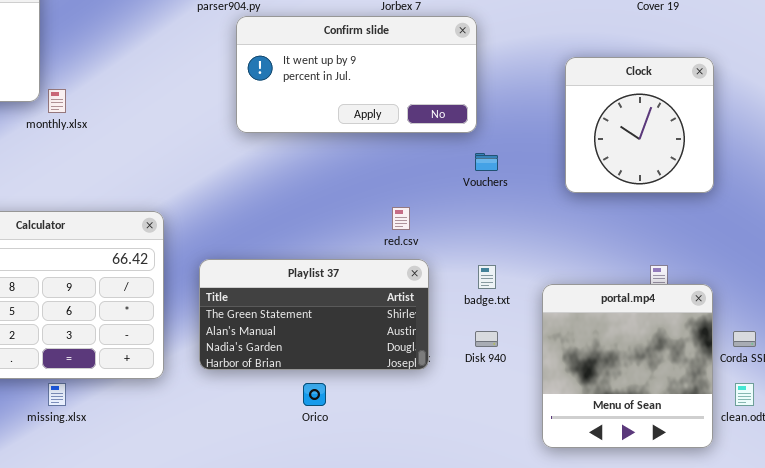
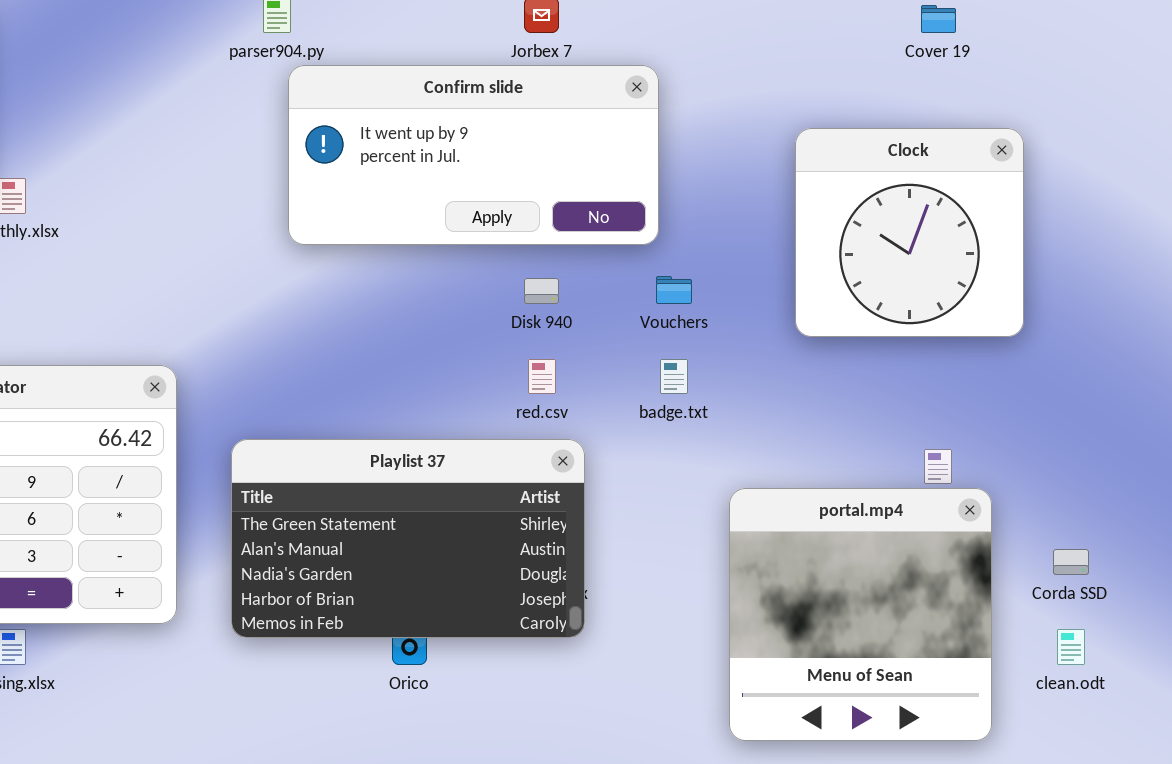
Playlist 37: [199,259,429,370] -> [231,439,585,638], resized
badge.txt: [478,265,496,289] -> [660,359,688,394], moved
portal.mp4: [542,284,713,448] -> [729,488,992,741], moved
Disk 940: [475,331,498,347] -> [524,278,559,304], moved

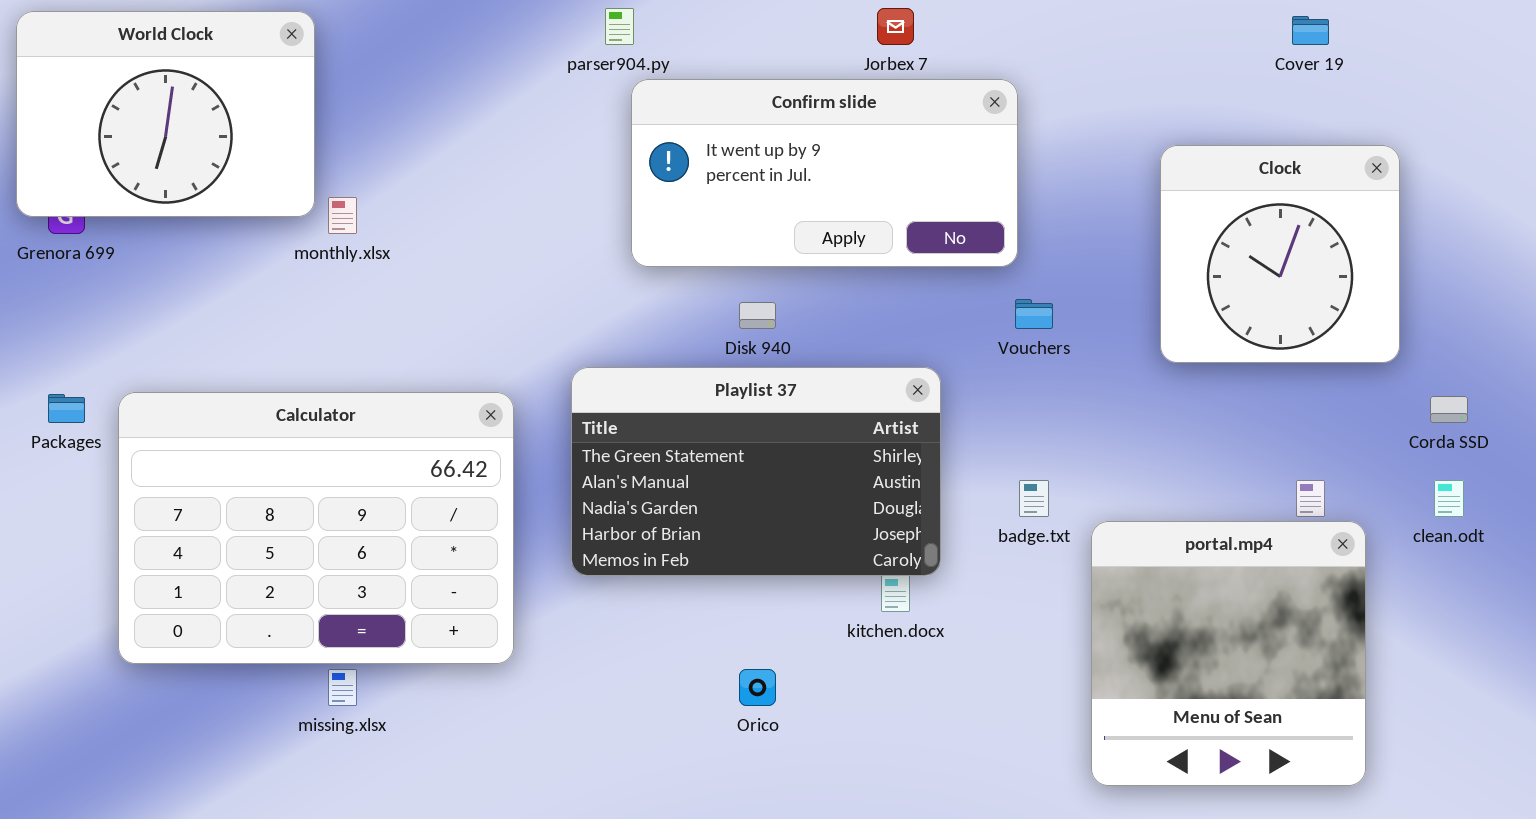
Disk 940: [524,278,559,304] -> [739,302,776,329], moved
badge.txt: [660,359,688,394] -> [1019,480,1049,517], moved
Playlist 37: [231,439,585,638] -> [571,367,941,576], moved
Corda SSD: [1053,549,1089,575] -> [1430,396,1468,423], moved
clean.odt: [1057,629,1085,665] -> [1434,480,1464,517], moved

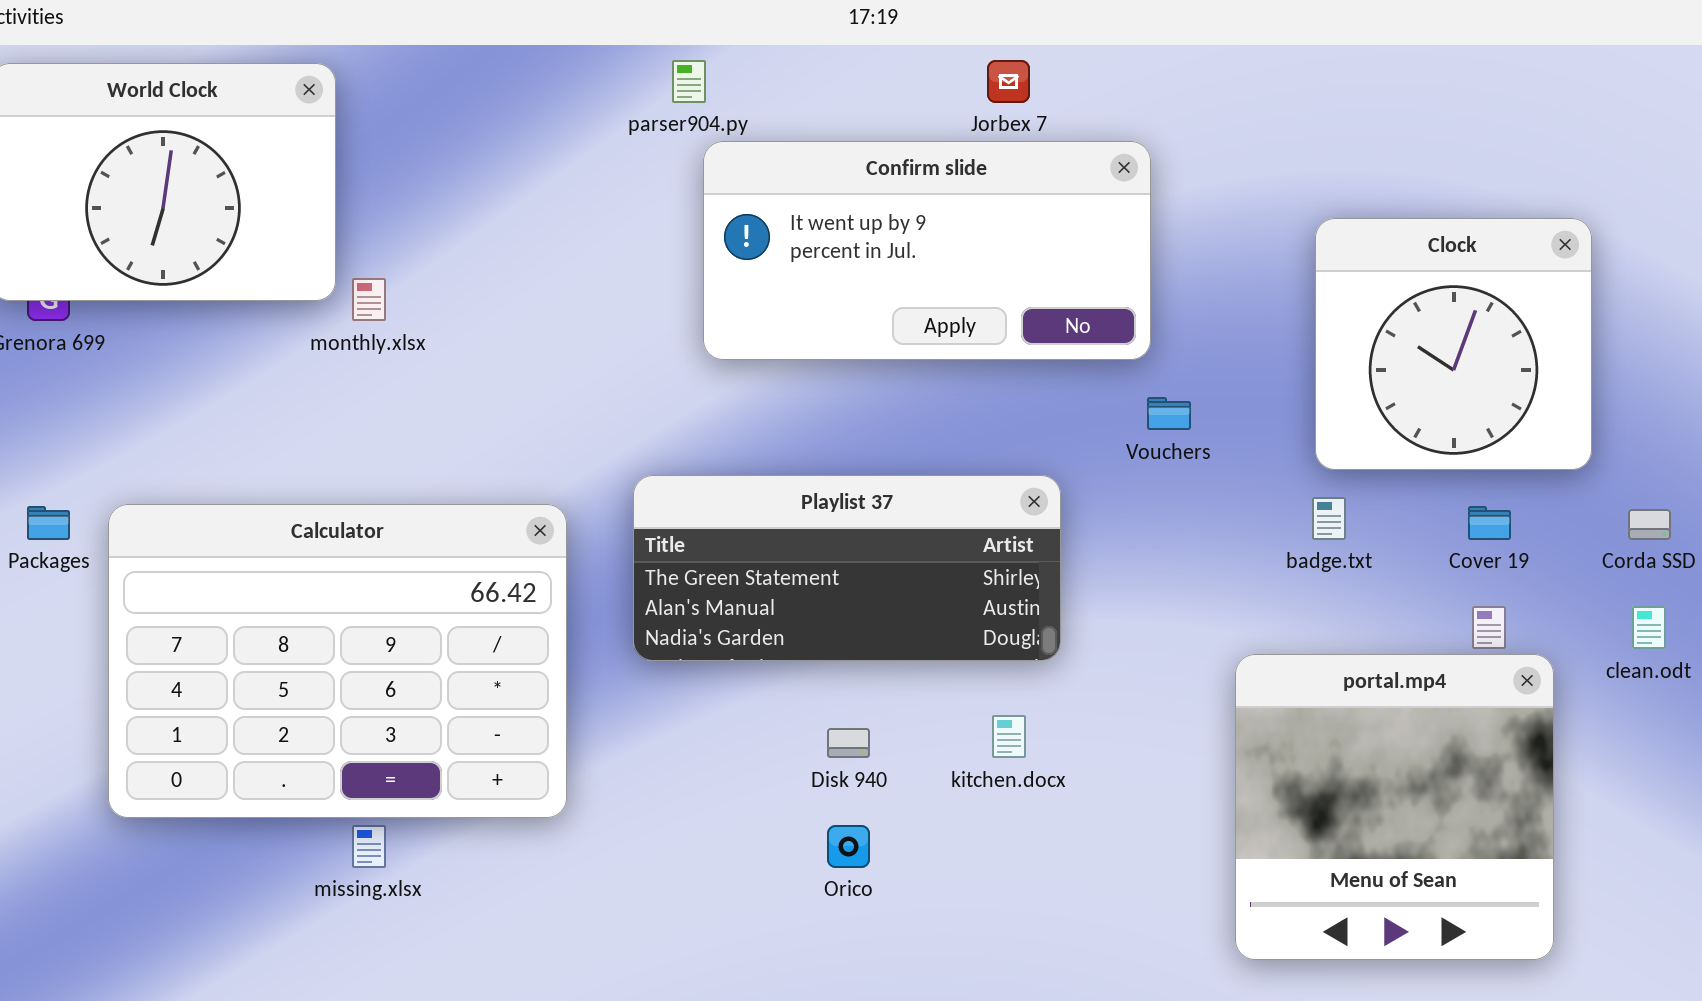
Cover 19: [1292,16,1329,45] -> [1468,506,1511,540], moved
Disk 940: [739,302,776,329] -> [827,728,870,758], moved
Playlist 37: [571,367,941,576] -> [633,475,1061,661], resized
badge.txt: [1019,480,1049,517] -> [1312,497,1346,540], moved

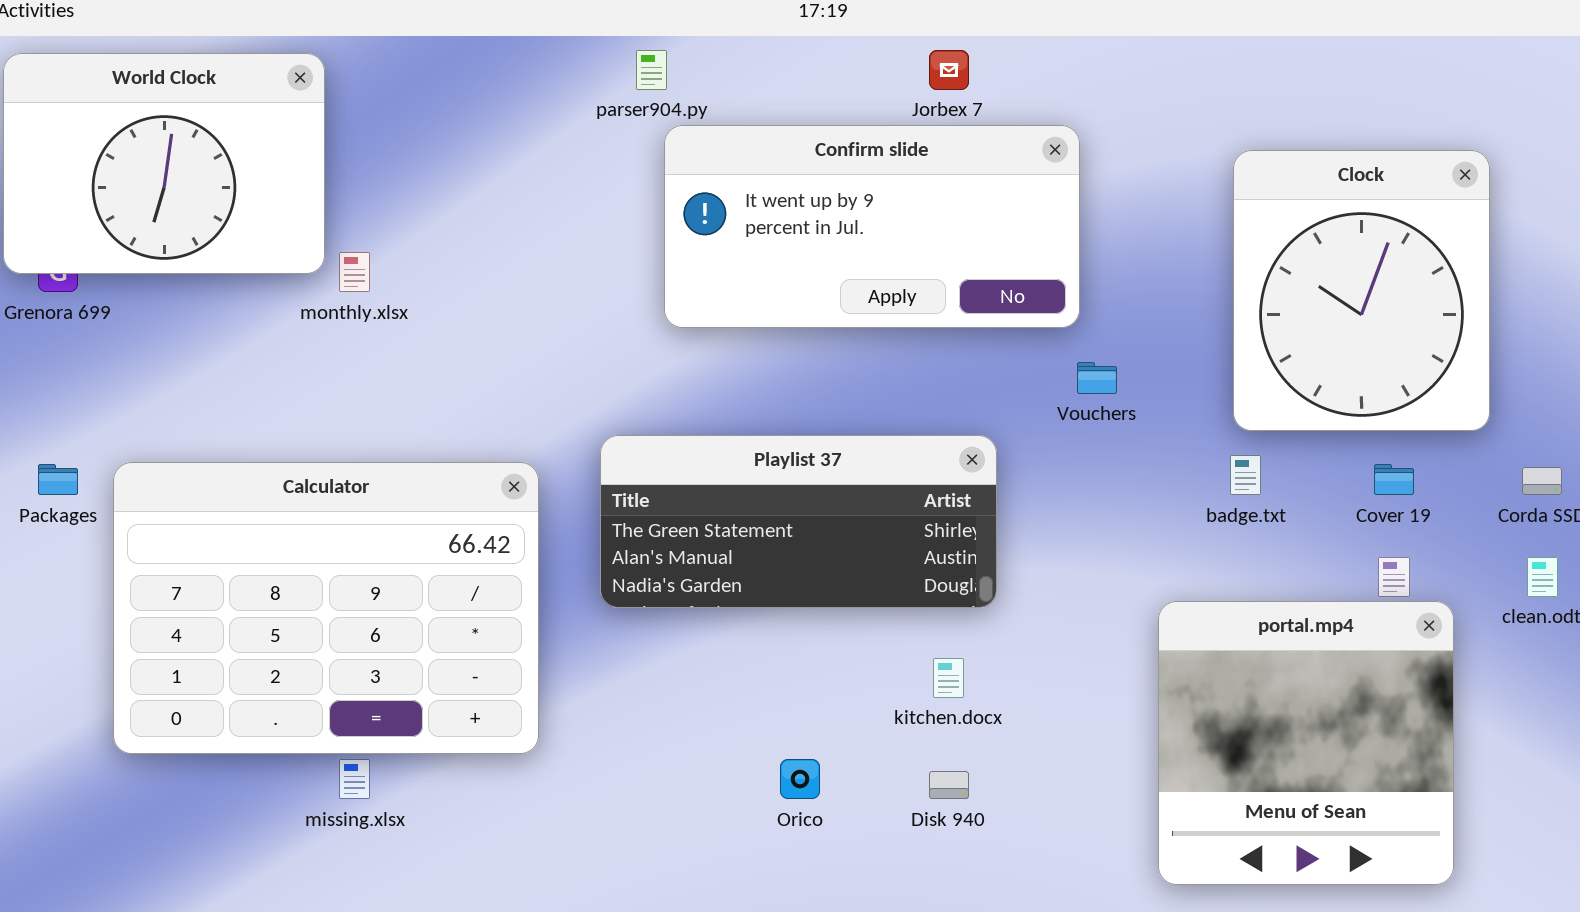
Clock: [1315,218,1592,470] -> [1233,150,1490,431], resized
Disk 940: [827,728,870,758] -> [929,771,969,799], moved

